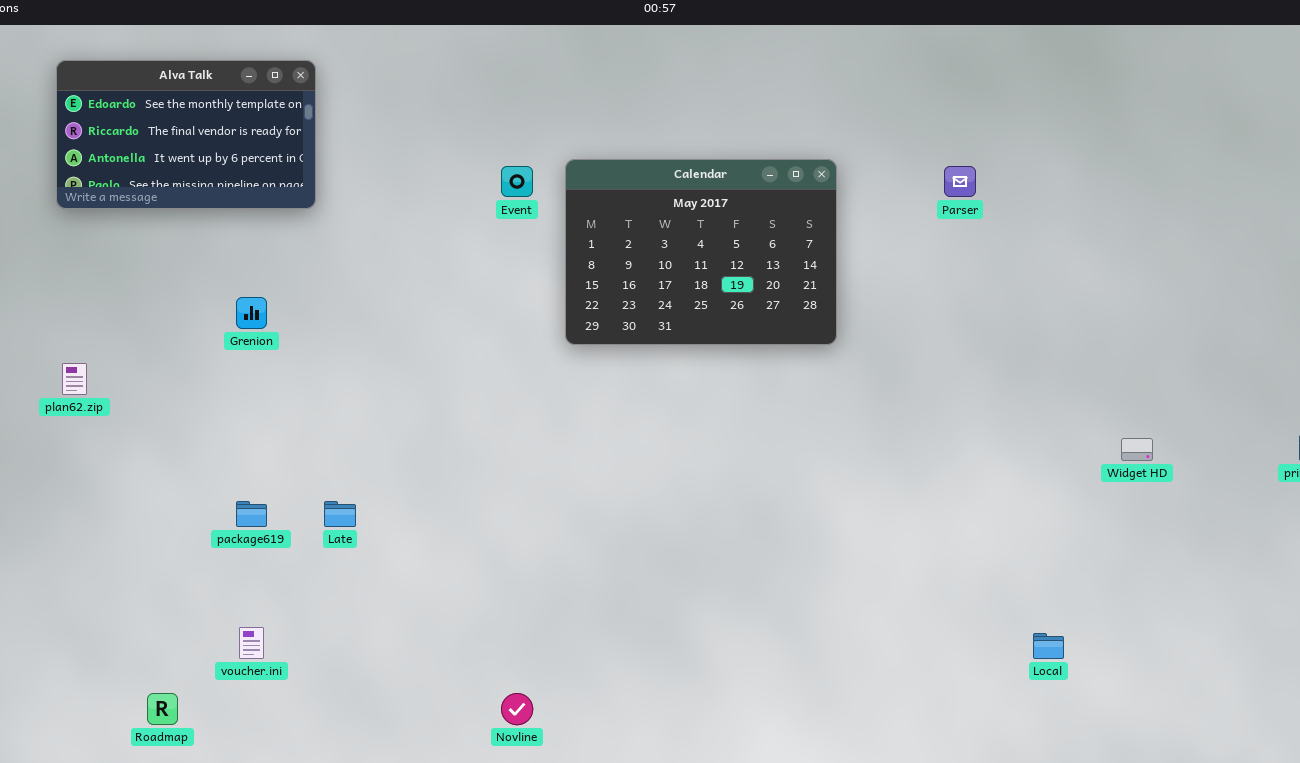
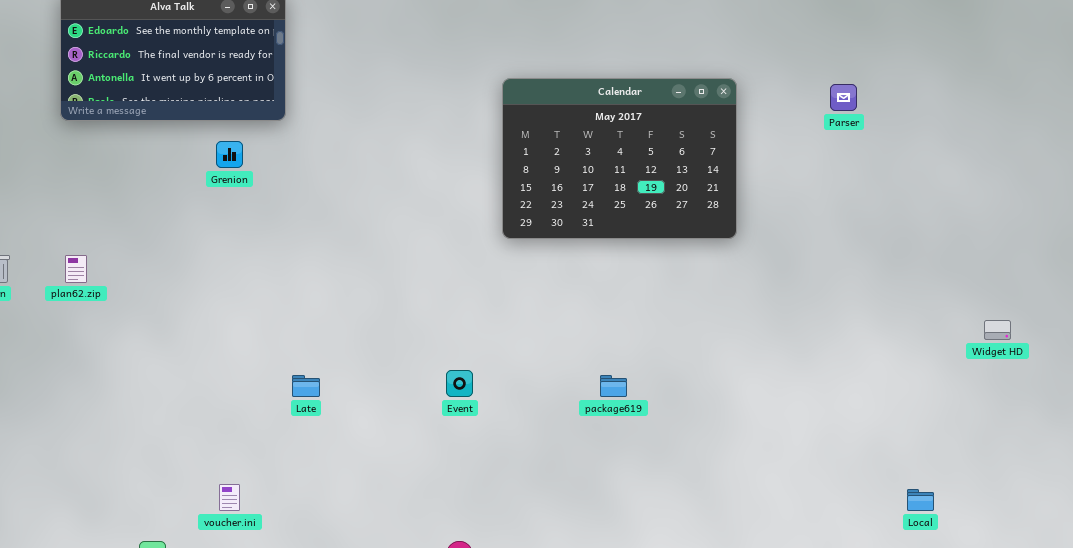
Event: [501,166,533,197] -> [446,370,473,397], moved
Grenion: [236,297,267,329] -> [216,141,243,168], moved
package619: [236,501,267,527] -> [600,375,627,397], moved

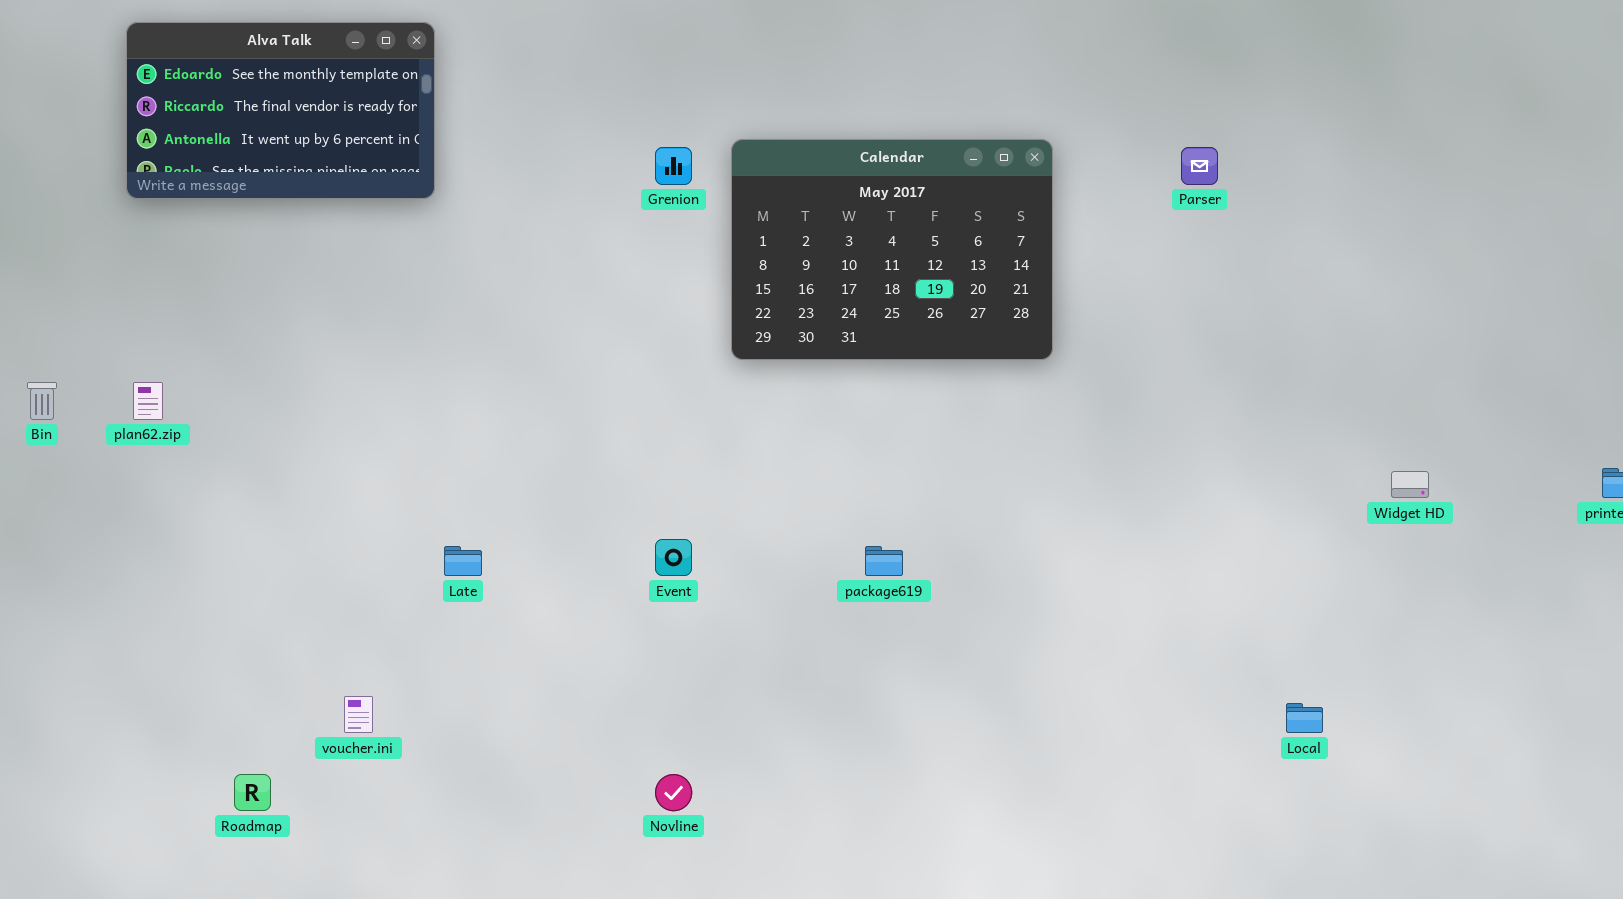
Grenion: [216,141,243,168] -> [655,147,692,185], moved

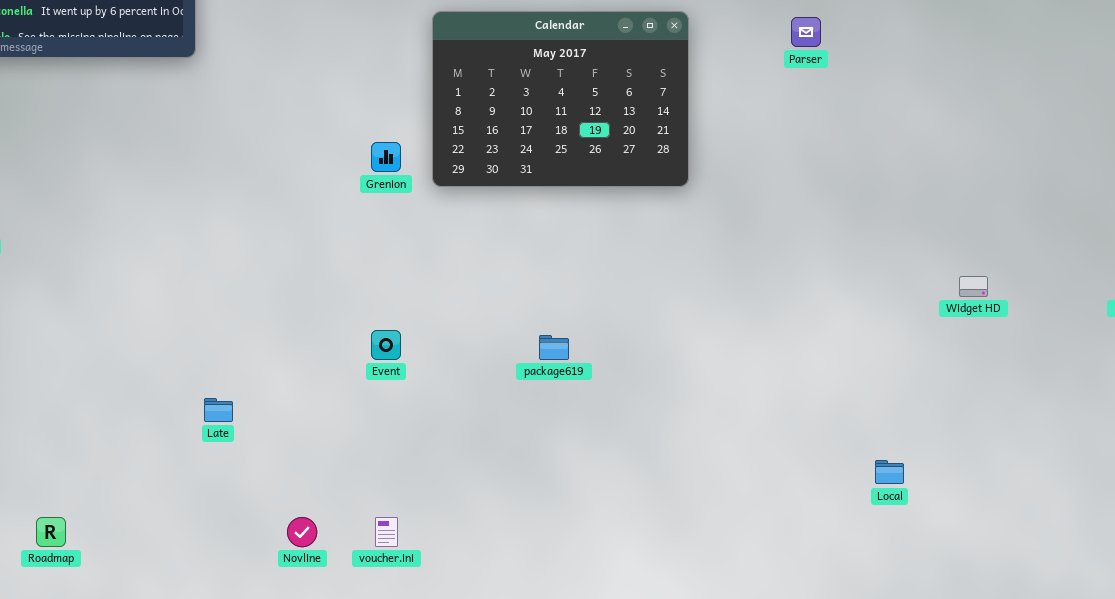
Grenion: [655,147,692,185] -> [371,142,401,172], moved
Late: [444,546,482,576] -> [204,398,233,422], moved
voucher.ini: [344,696,373,733] -> [375,517,398,547], moved
Novline: [655,774,692,811] -> [287,517,317,547], moved

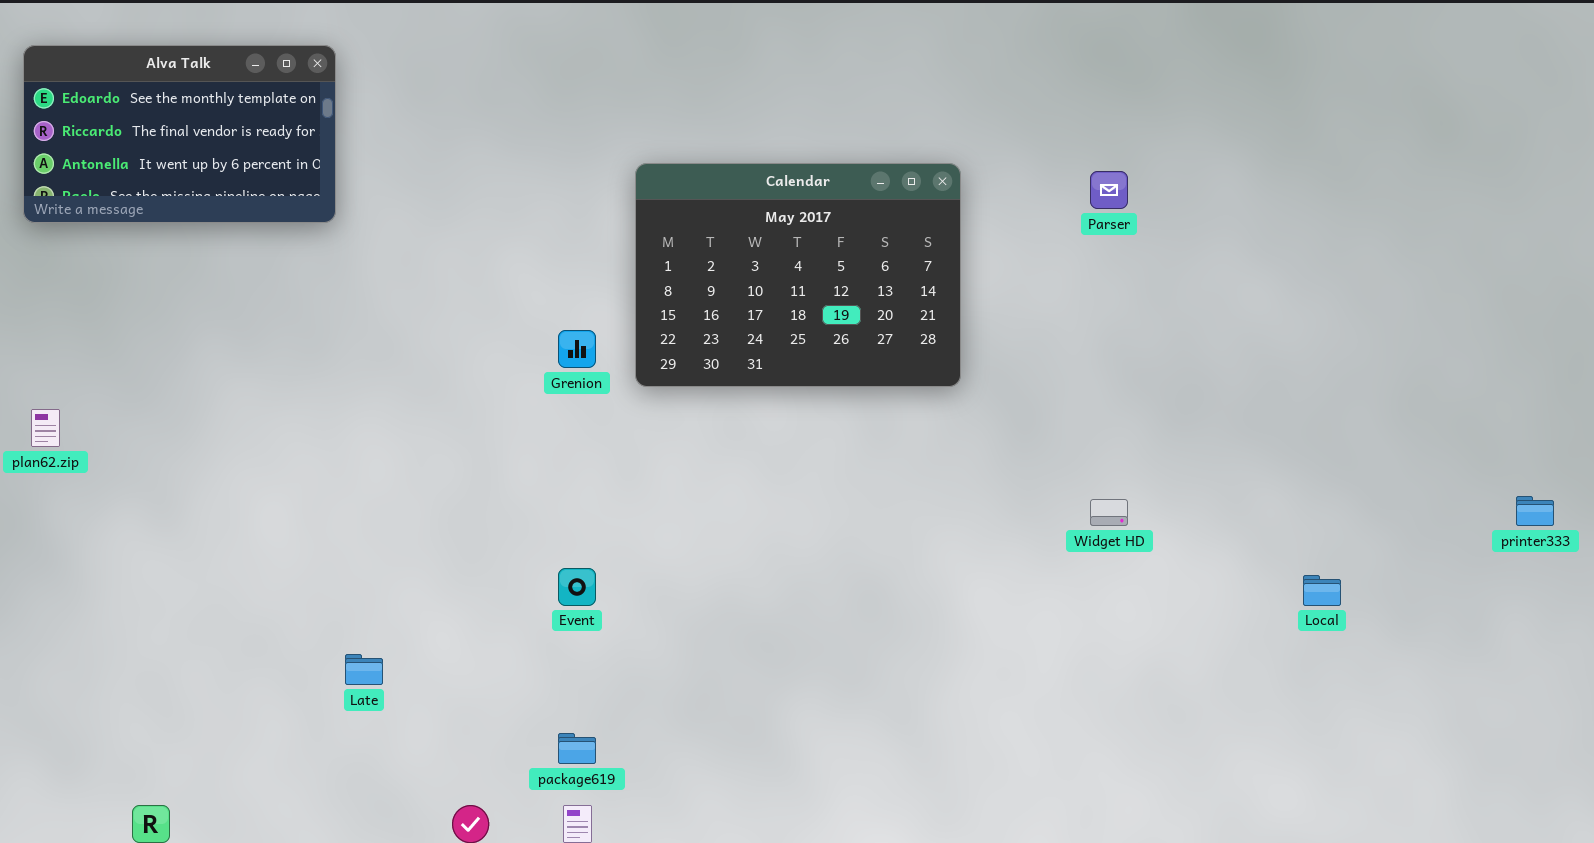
Widget HD: [959,276,988,297] -> [1090,499,1128,526], moved
package619: [539,335,569,360] -> [558,733,596,764], moved
Local: [875,460,904,484] -> [1303,575,1341,606], moved

